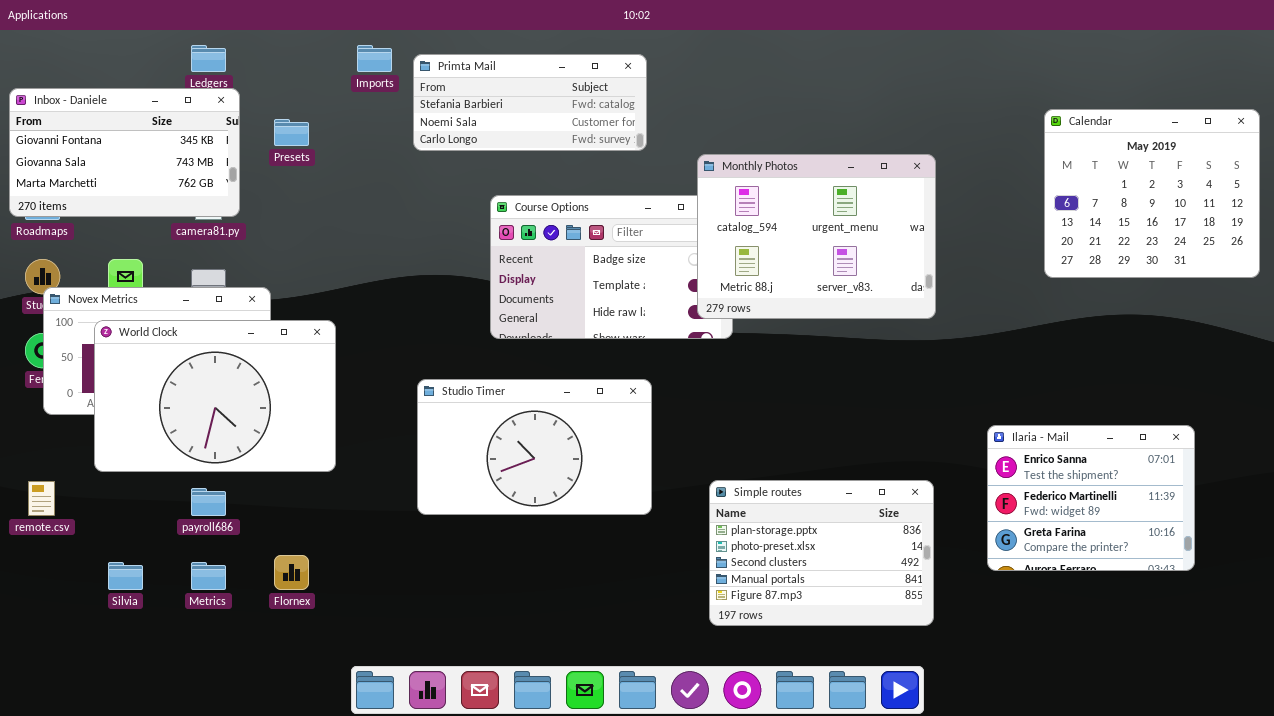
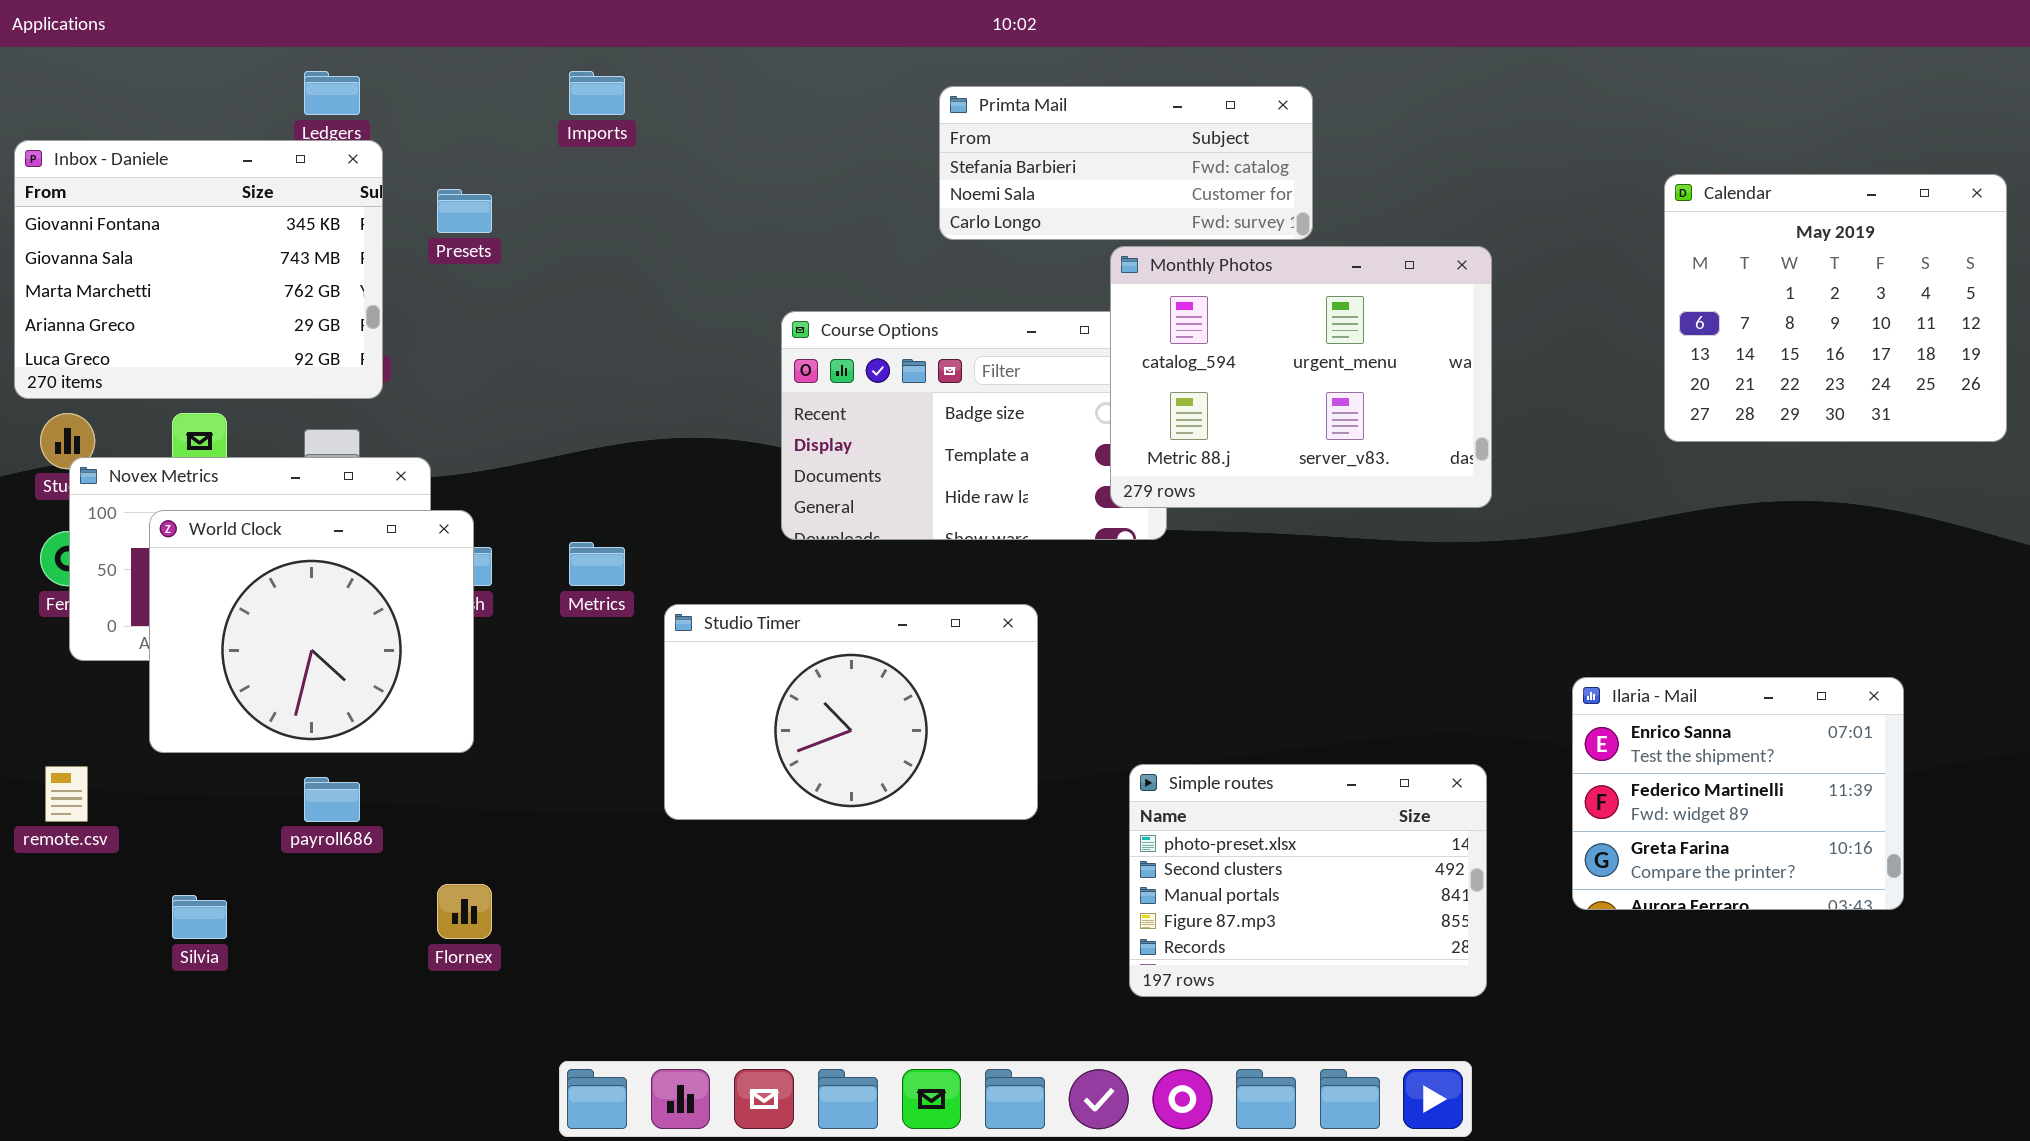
Primta Mail: [413,54,647,151] -> [939,86,1313,240], moved
Inbox - Daniele: [9,88,240,217] -> [14,140,383,399], resized
World Clock: [94,320,336,472] -> [149,510,474,753], resized
Simple routes: [709,480,934,626] -> [1129,764,1487,997], scrolled down 1 row
Metrics: [191,562,226,590] -> [569,542,625,586], moved

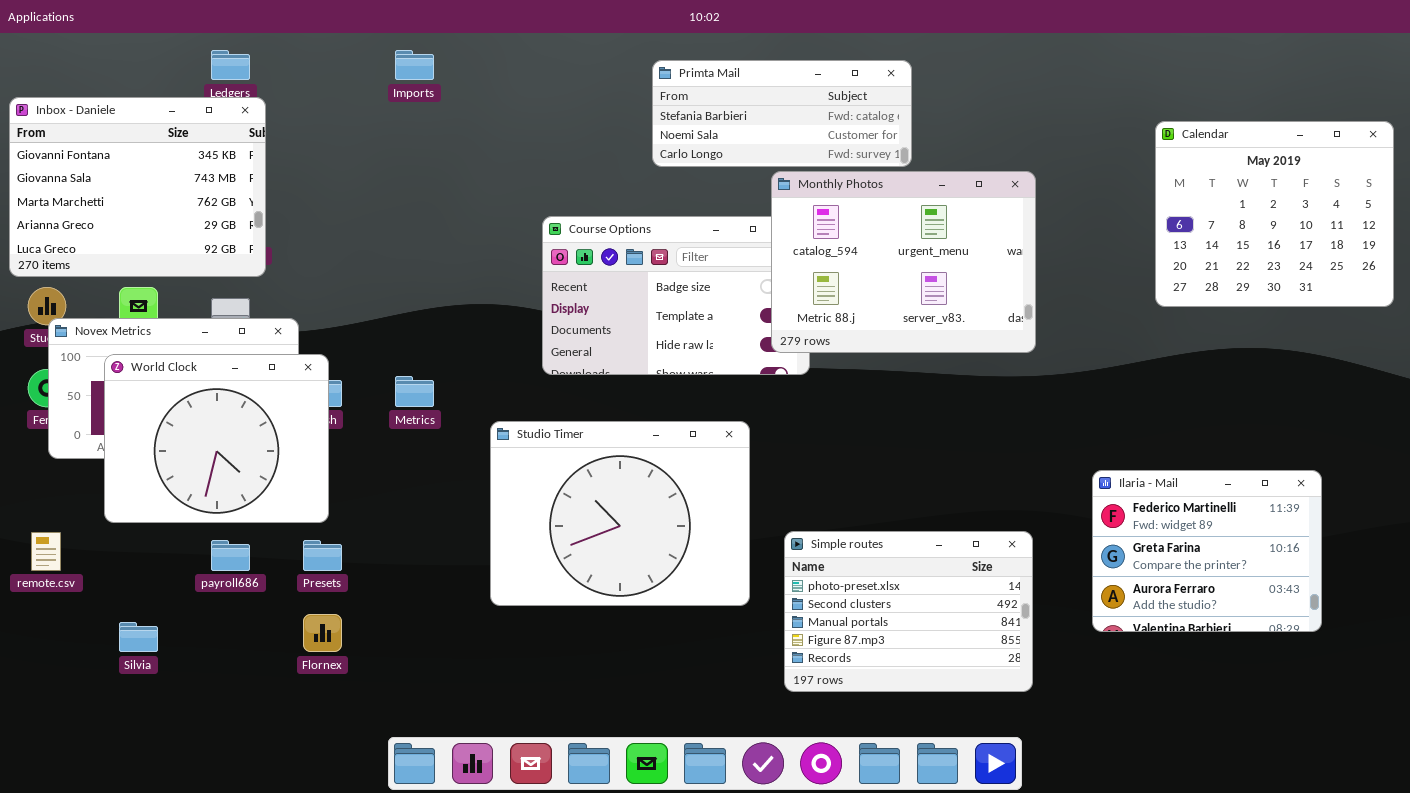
Presets: [437,189,492,233] -> [303,540,342,571], moved
Studio Timer: [664,604,1038,820] -> [490,421,750,606], moved, resized
Ilaria - Mail: [1572,677,1904,910] -> [1092,470,1322,632], scrolled down 1 row

